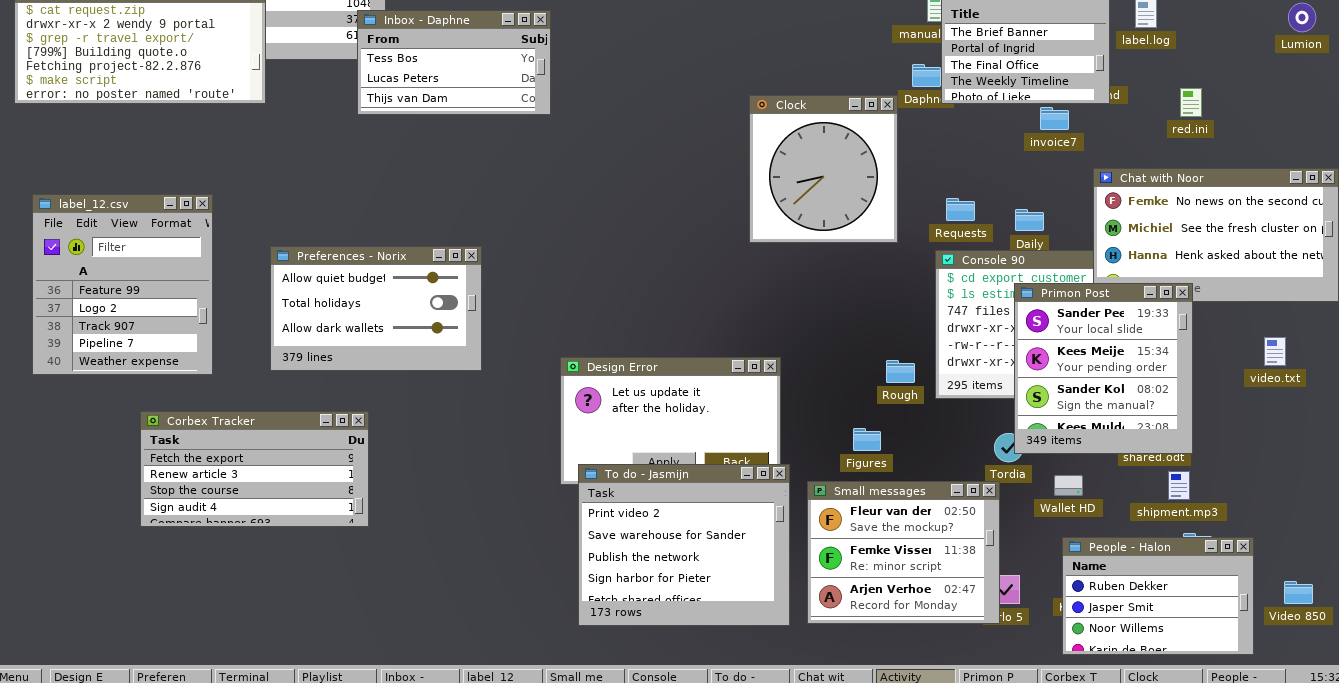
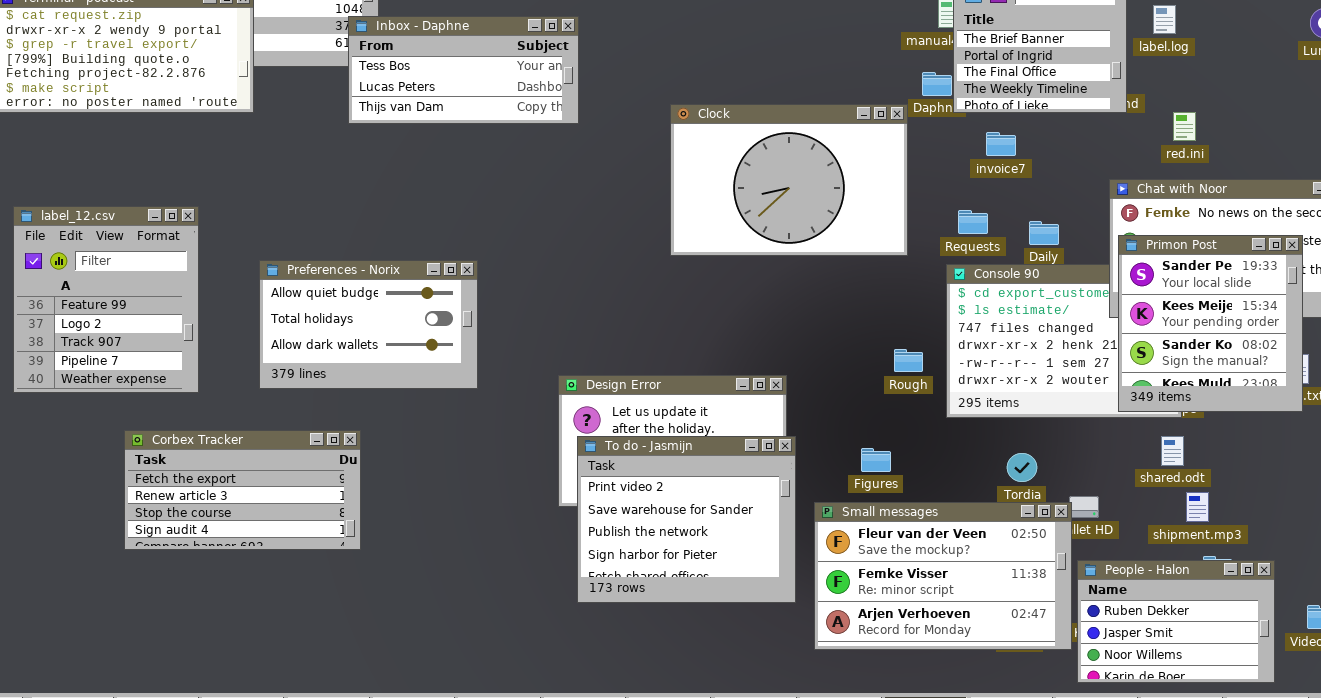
Inbox - Daphne: [357,10,551,115] -> [348,16,579,124], resized
red.ini: [1180,88,1202,117] -> [1173,112,1196,141], moved
Clock: [749,95,898,243] -> [670,104,908,256], resized
invoice7: [1040,107,1069,130] -> [986,132,1016,156], moved
Primon Post: [1014,283,1193,454] -> [1118,235,1303,412], moved
Rough: [886,360,915,383] -> [894,349,923,372], moved
To do - Jasmijn: [578,464,790,626] -> [577,436,796,603], moved
Small messages: [807,481,1000,624] -> [814,502,1072,650], resized

